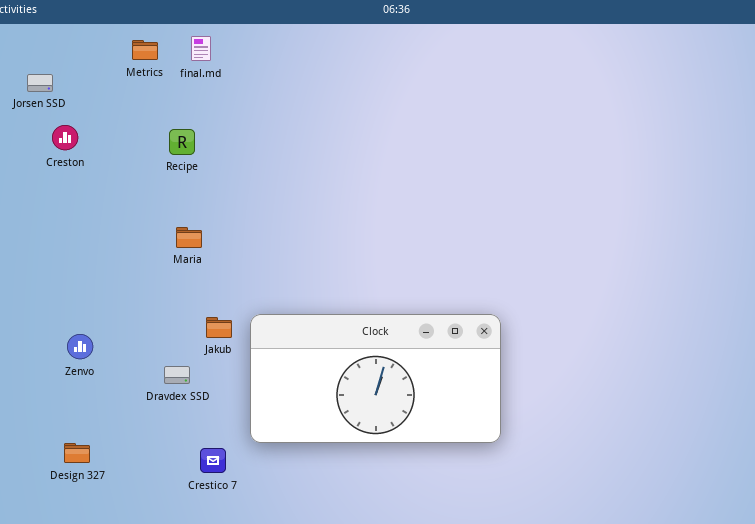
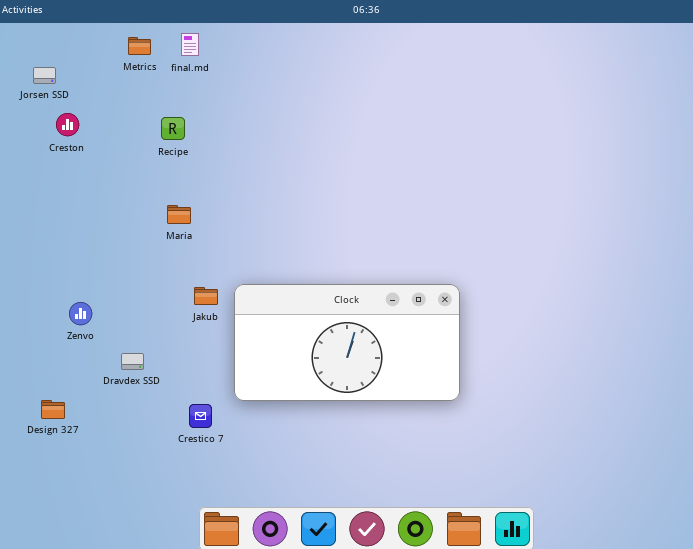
Dravdex SSD: [164,366,190,384] -> [121,353,144,370], moved
Design 327: [64,443,90,463] -> [41,400,65,419], moved

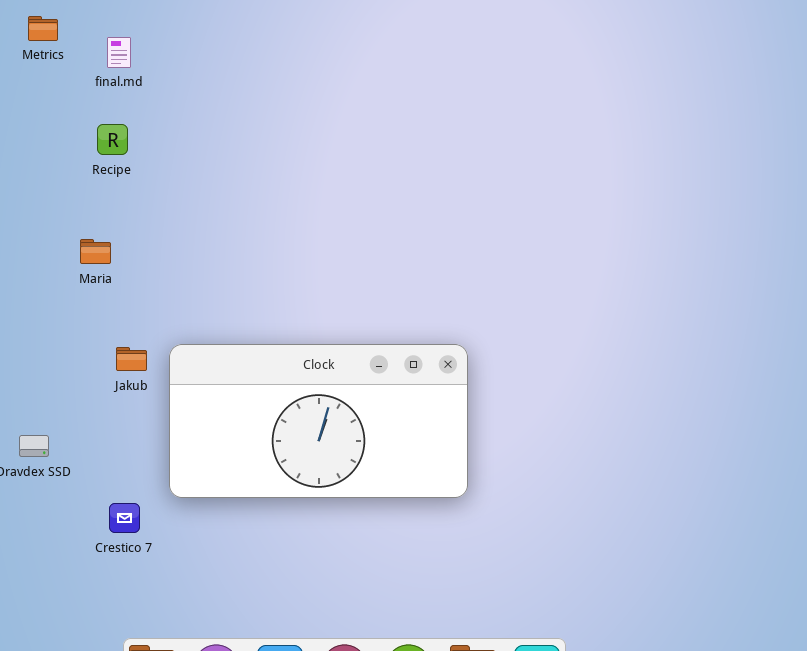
final.md: [181,33,199,56] -> [107,37,131,68], moved
Recipe: [161,117,185,140] -> [97,124,128,155], moved

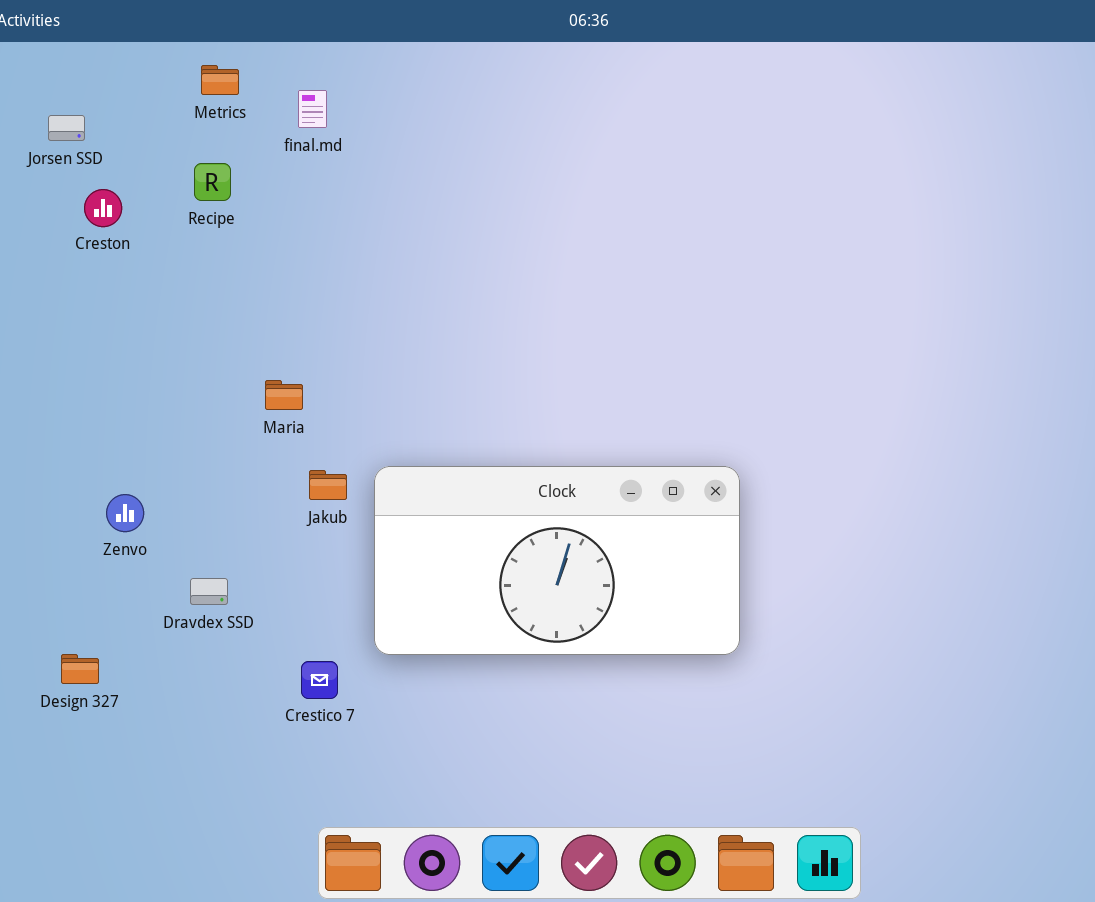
Recipe: [97,124,128,155] -> [194,163,231,201], moved
Maria: [80,239,111,264] -> [265,380,303,410], moved

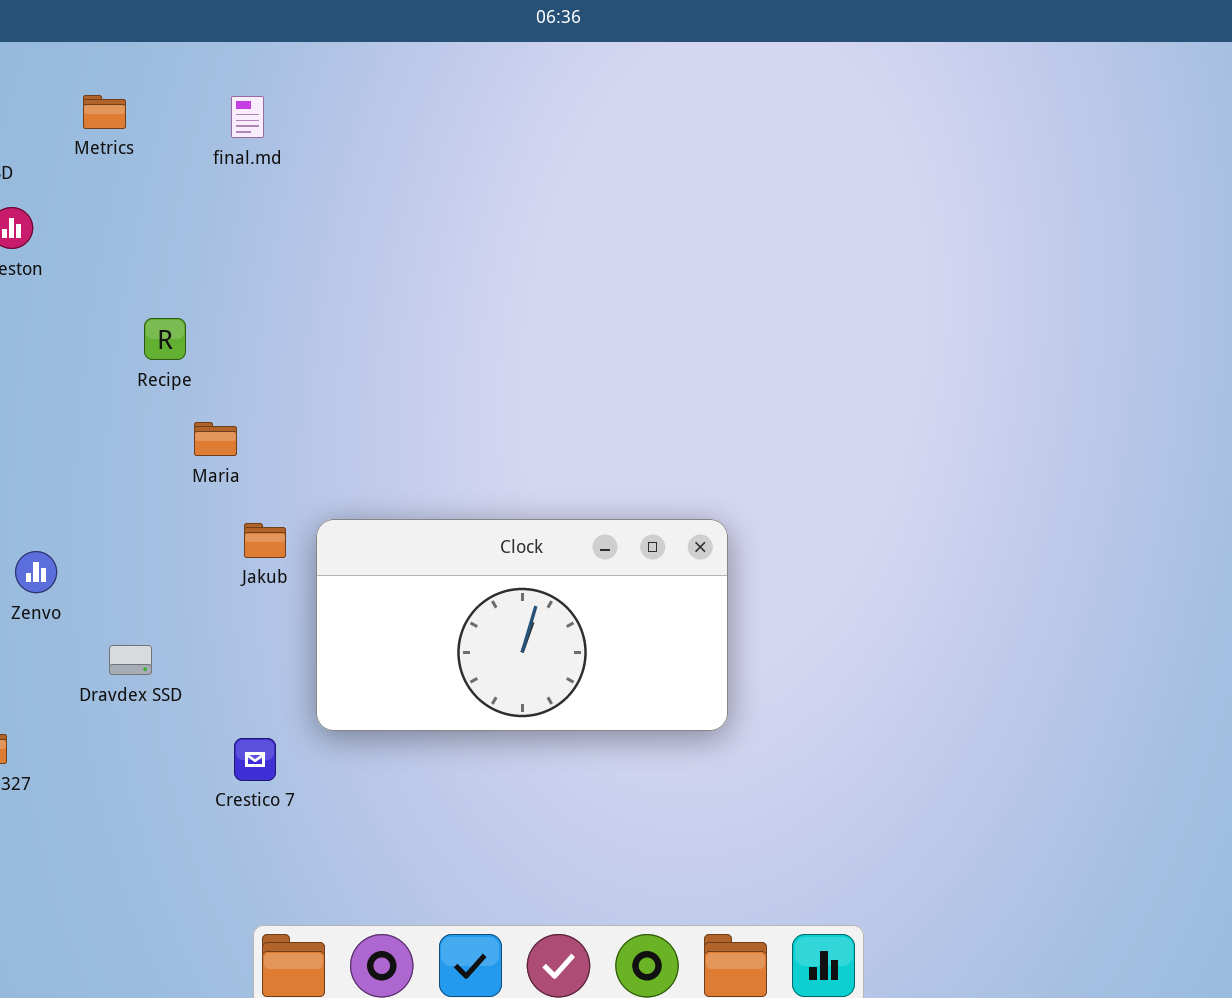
Metrics: [201,65,239,95] -> [83,95,126,129], moved
Recipe: [194,163,231,201] -> [144,318,186,360], moved

